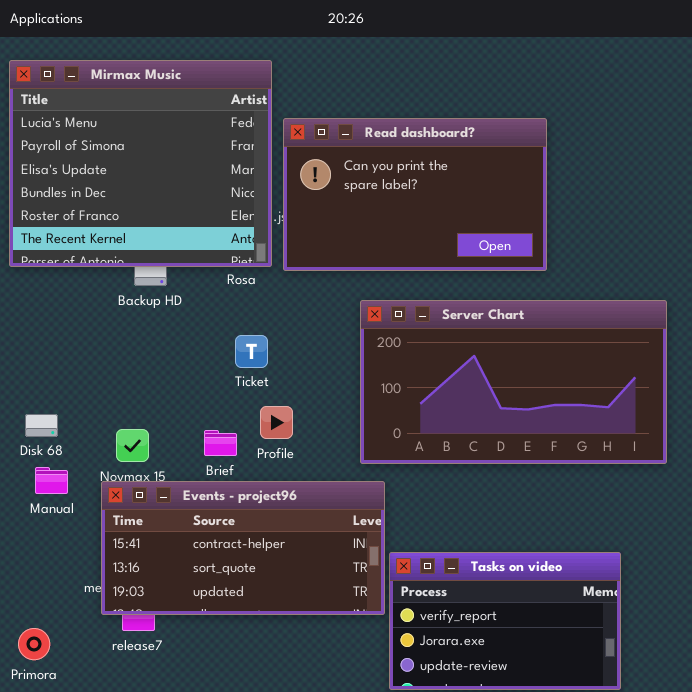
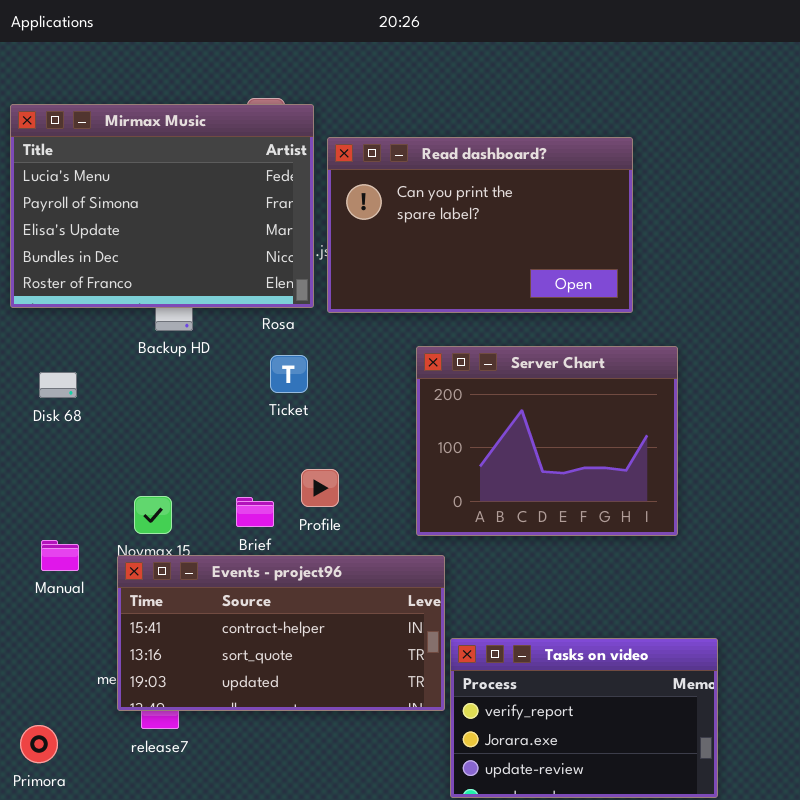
Mirmax Music: [9,60,272,267] -> [10,104,314,308], resized
Server Chart: [360,300,667,464] -> [416,346,678,536], resized
Ticket: [235,335,268,368] -> [270,355,308,393], moved
Disk 68: [25,414,58,437] -> [39,372,77,398], moved

